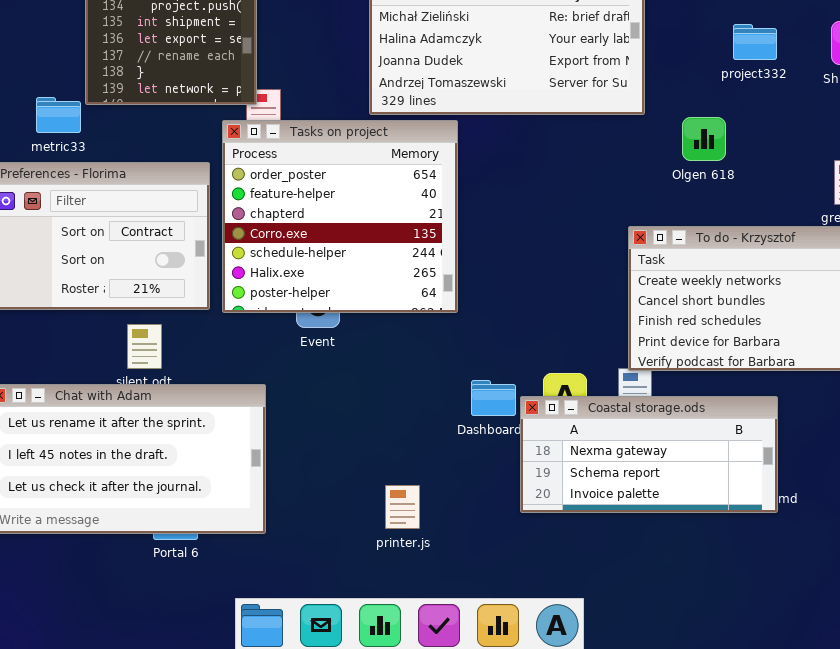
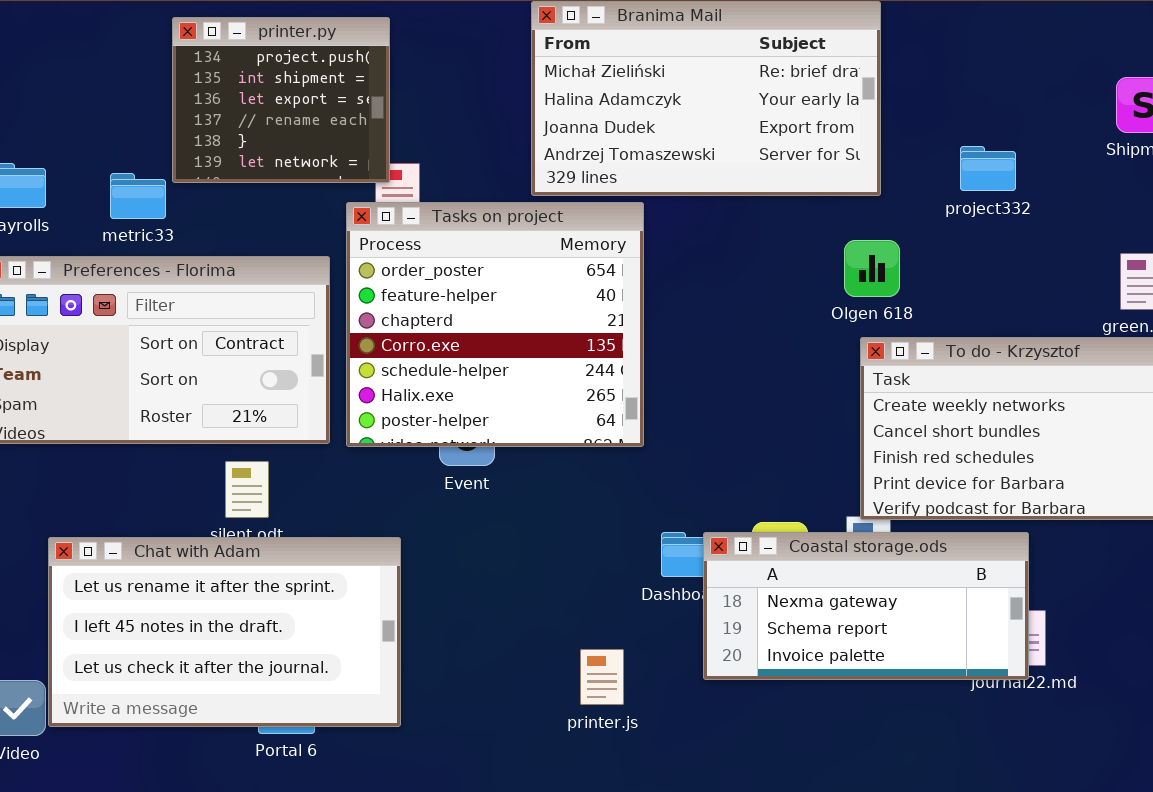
project332: [733,24,777,60] -> [960,146,1016,191], moved
Olgen 618: [682,117,726,161] -> [844,240,900,297], moved
Coastal storage.ods: [520,396,778,513] -> [703,532,1029,680], moved
printer.js: [385,485,420,529] -> [580,649,624,705], moved

